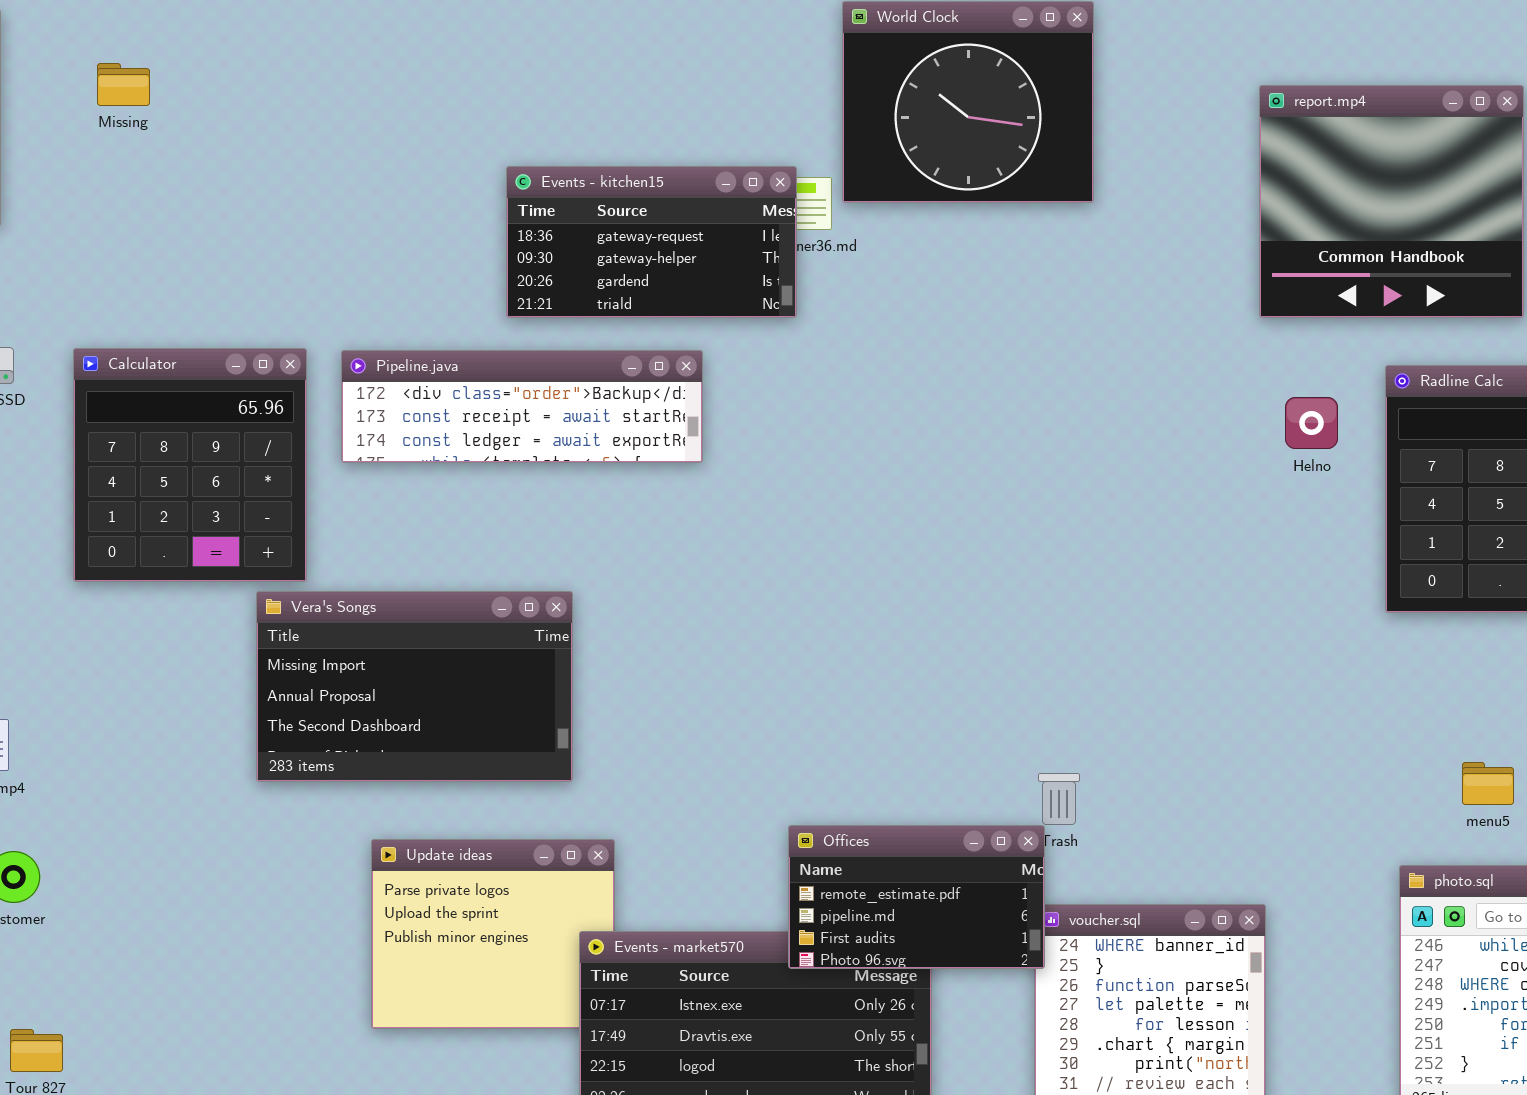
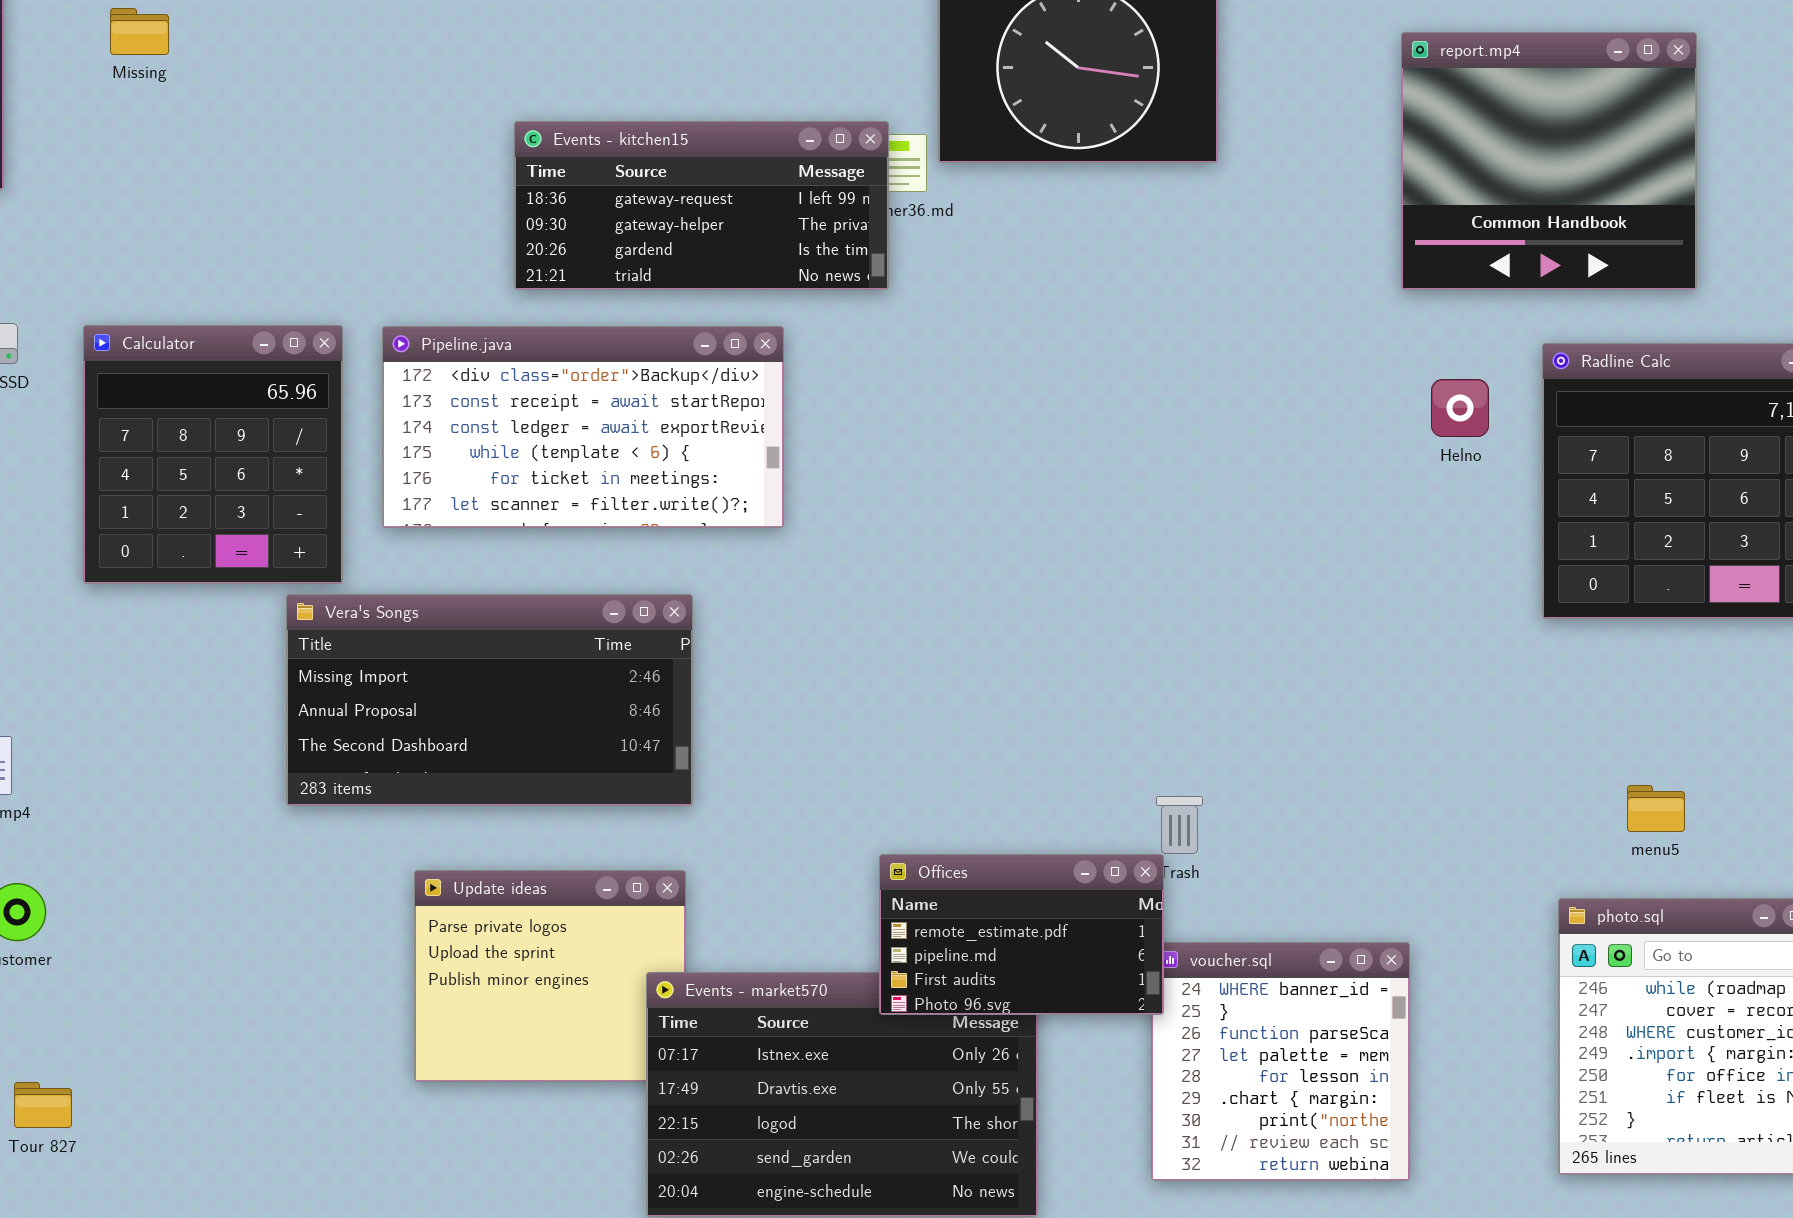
Events - kitchen15: [506,166,797,318] -> [514,121,889,290], resized
Pipeline.java: [341,350,703,463] -> [382,326,784,528], resized
Vera's Songs: [256,591,573,782] -> [286,594,693,806], resized

